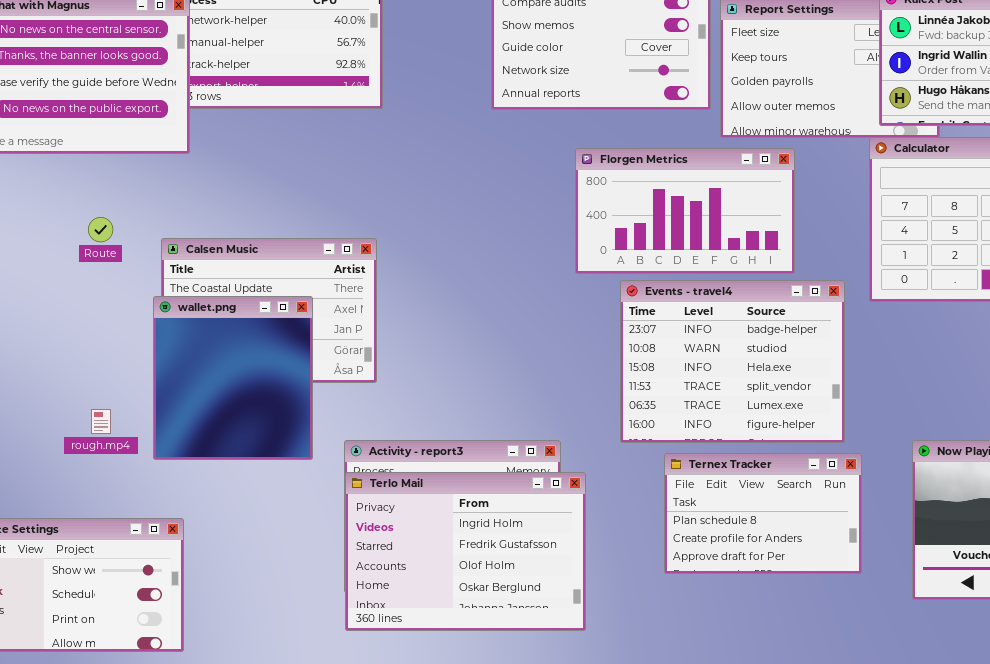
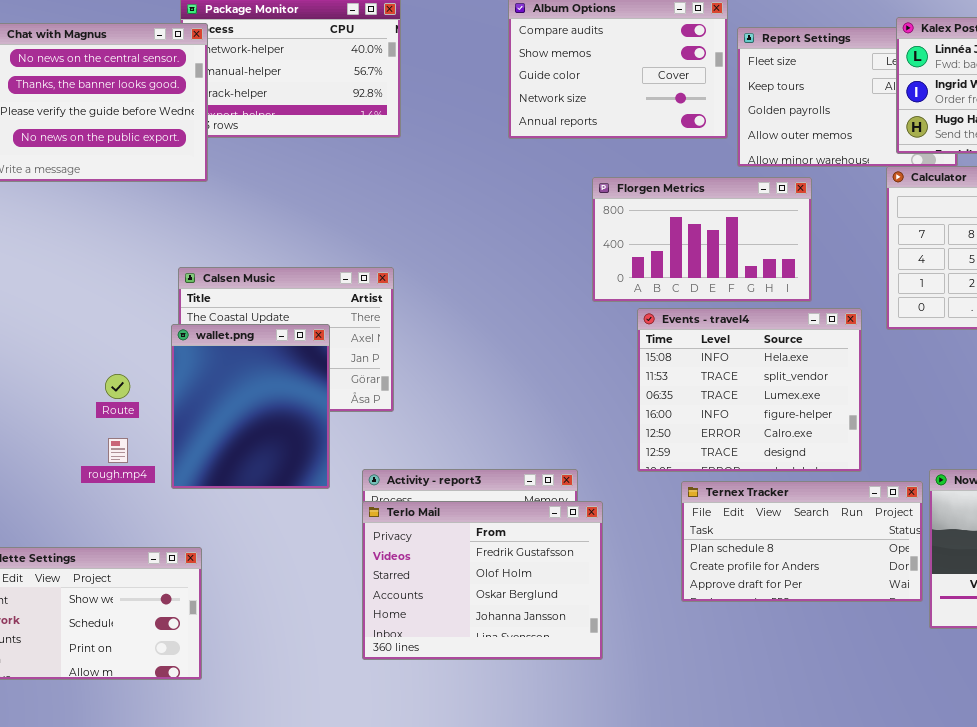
Route: [88,217,113,242] -> [105,374,130,399], moved
Events - travel4: [620,280,845,443] -> [637,308,862,472], scrolled down 2 rows
Ternex Tracker: [664,453,862,574] -> [681,481,923,602], resized
Terlo Mail: [345,472,586,631] -> [362,501,603,660], scrolled down 1 row

